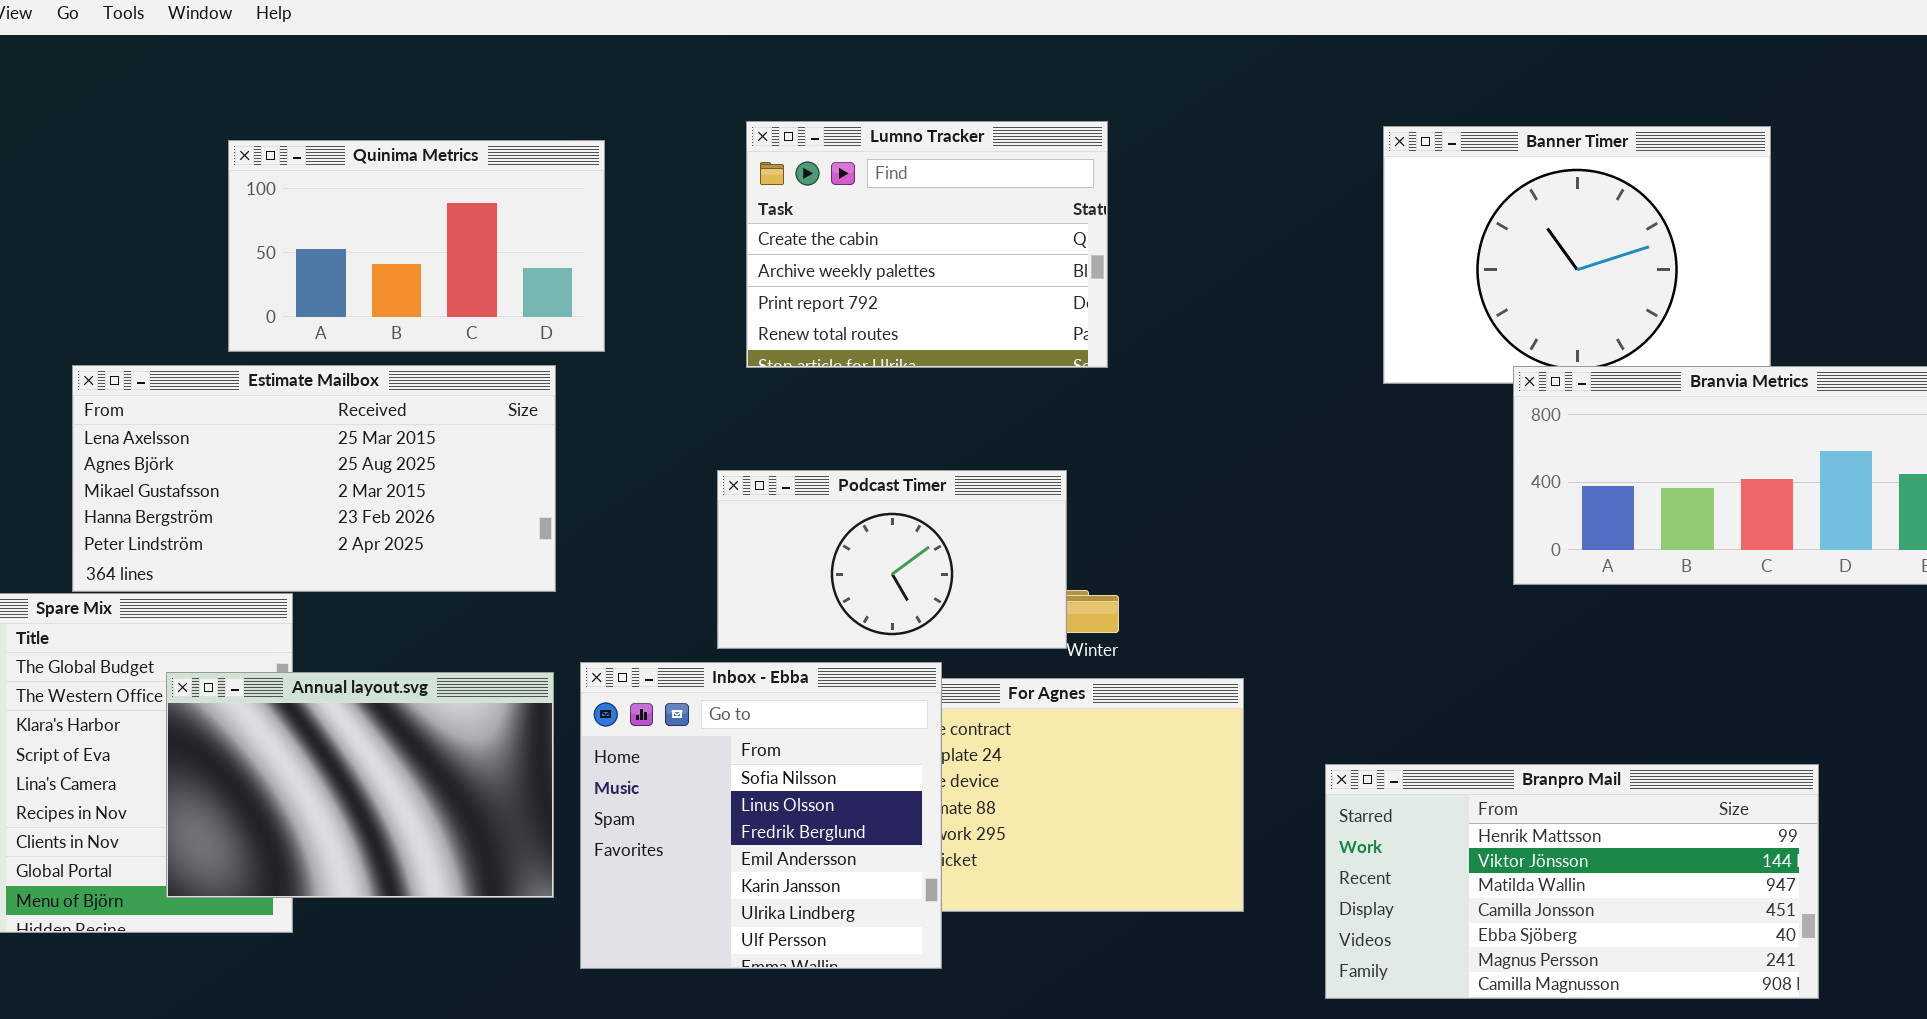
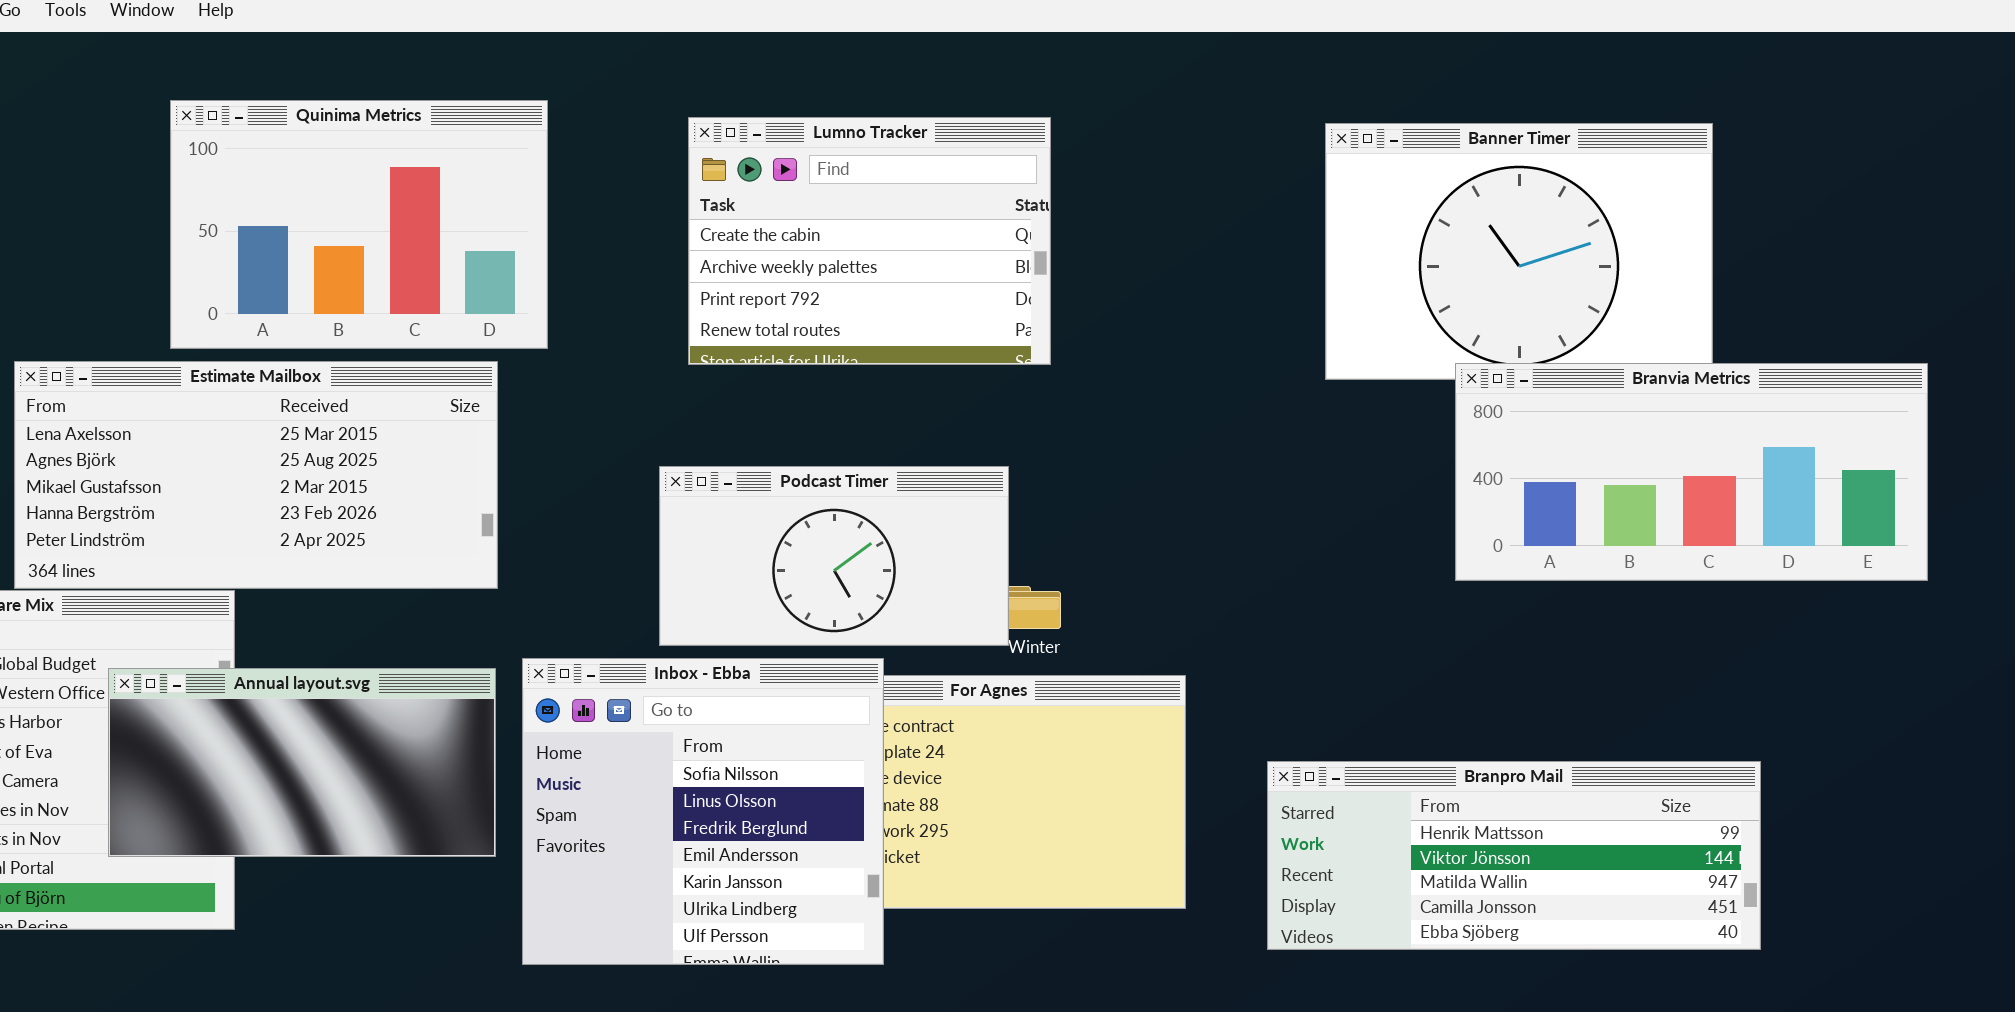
Quinima Metrics: [228,140,605,352] -> [170,100,548,349], resized
Annual layout.svg: [166,672,554,898] -> [108,668,496,857], resized
Branpro Mail: [1325,764,1819,999] -> [1267,761,1761,950], resized

